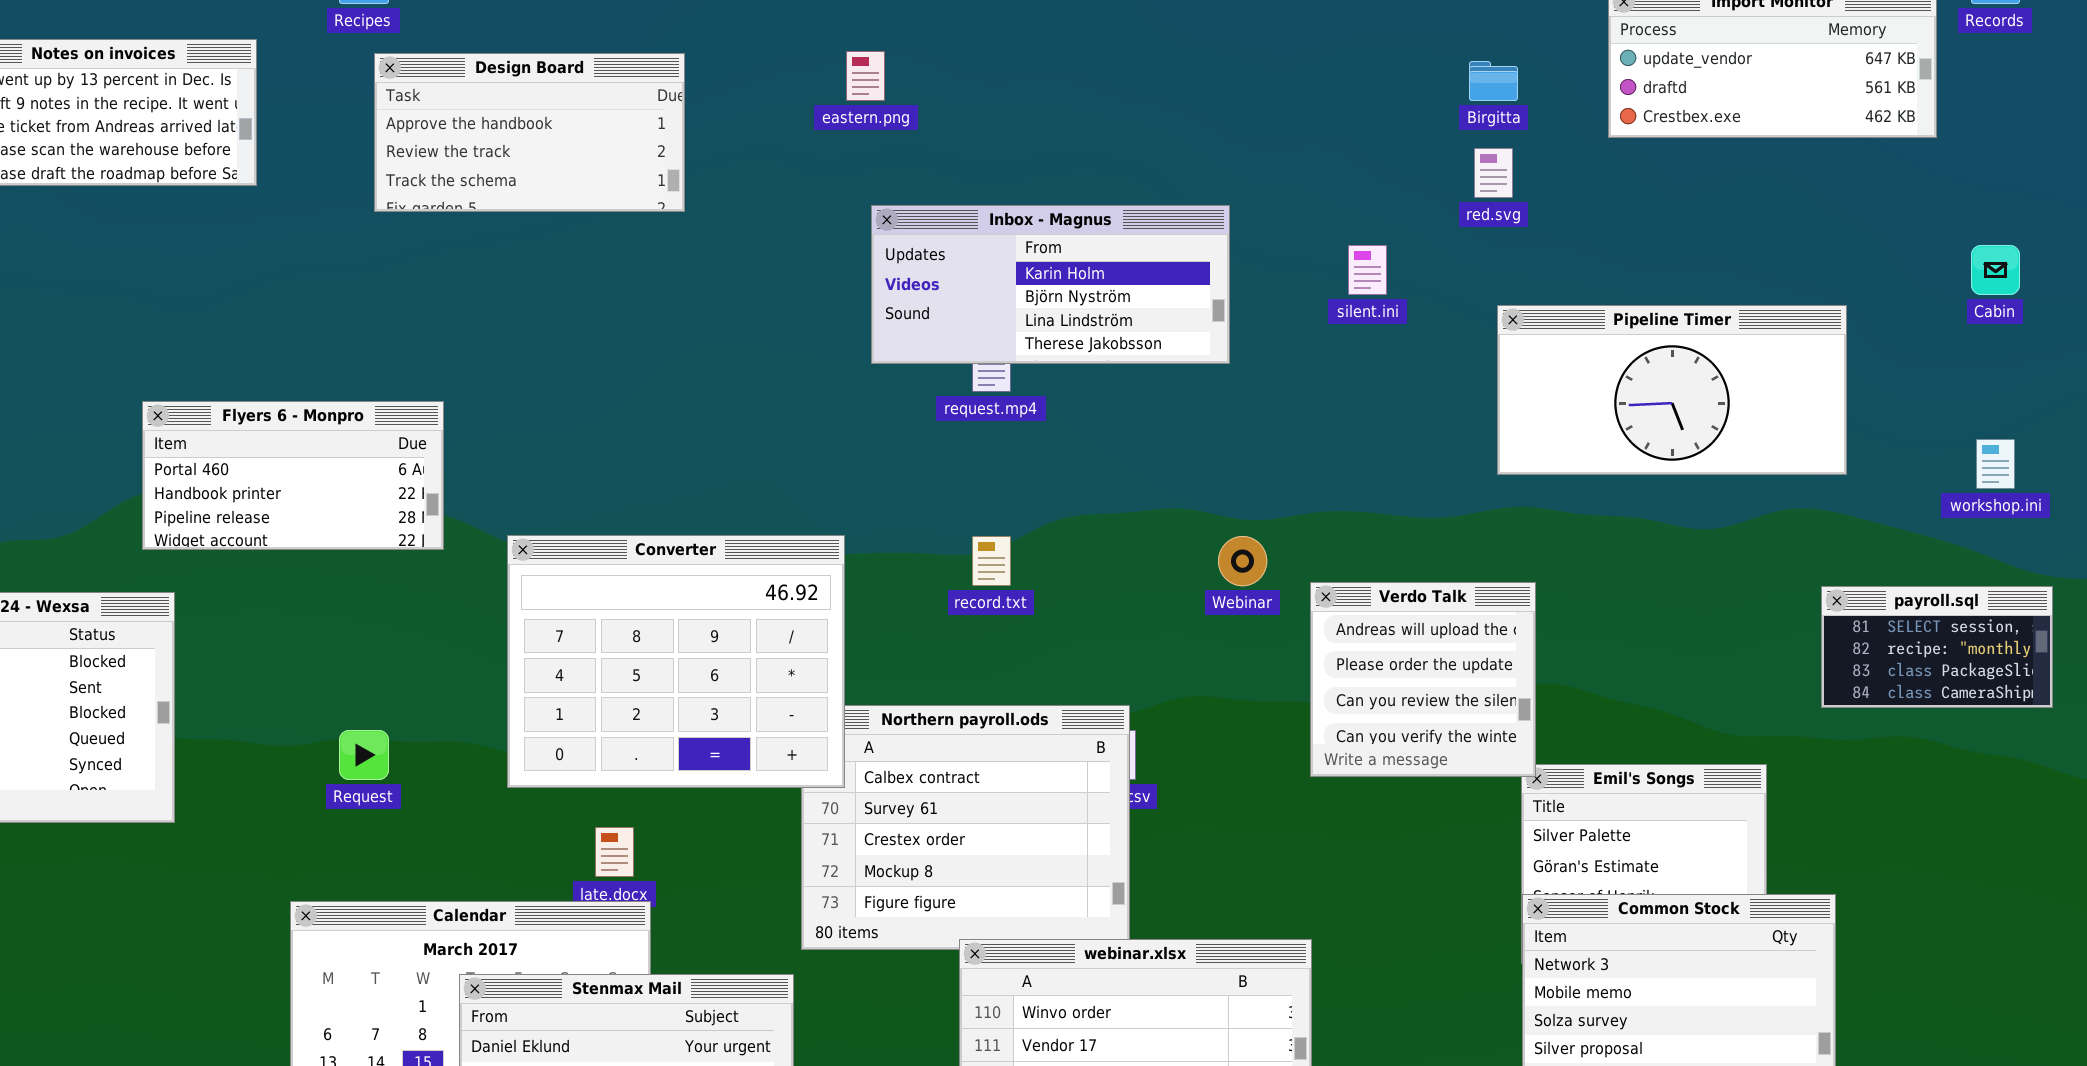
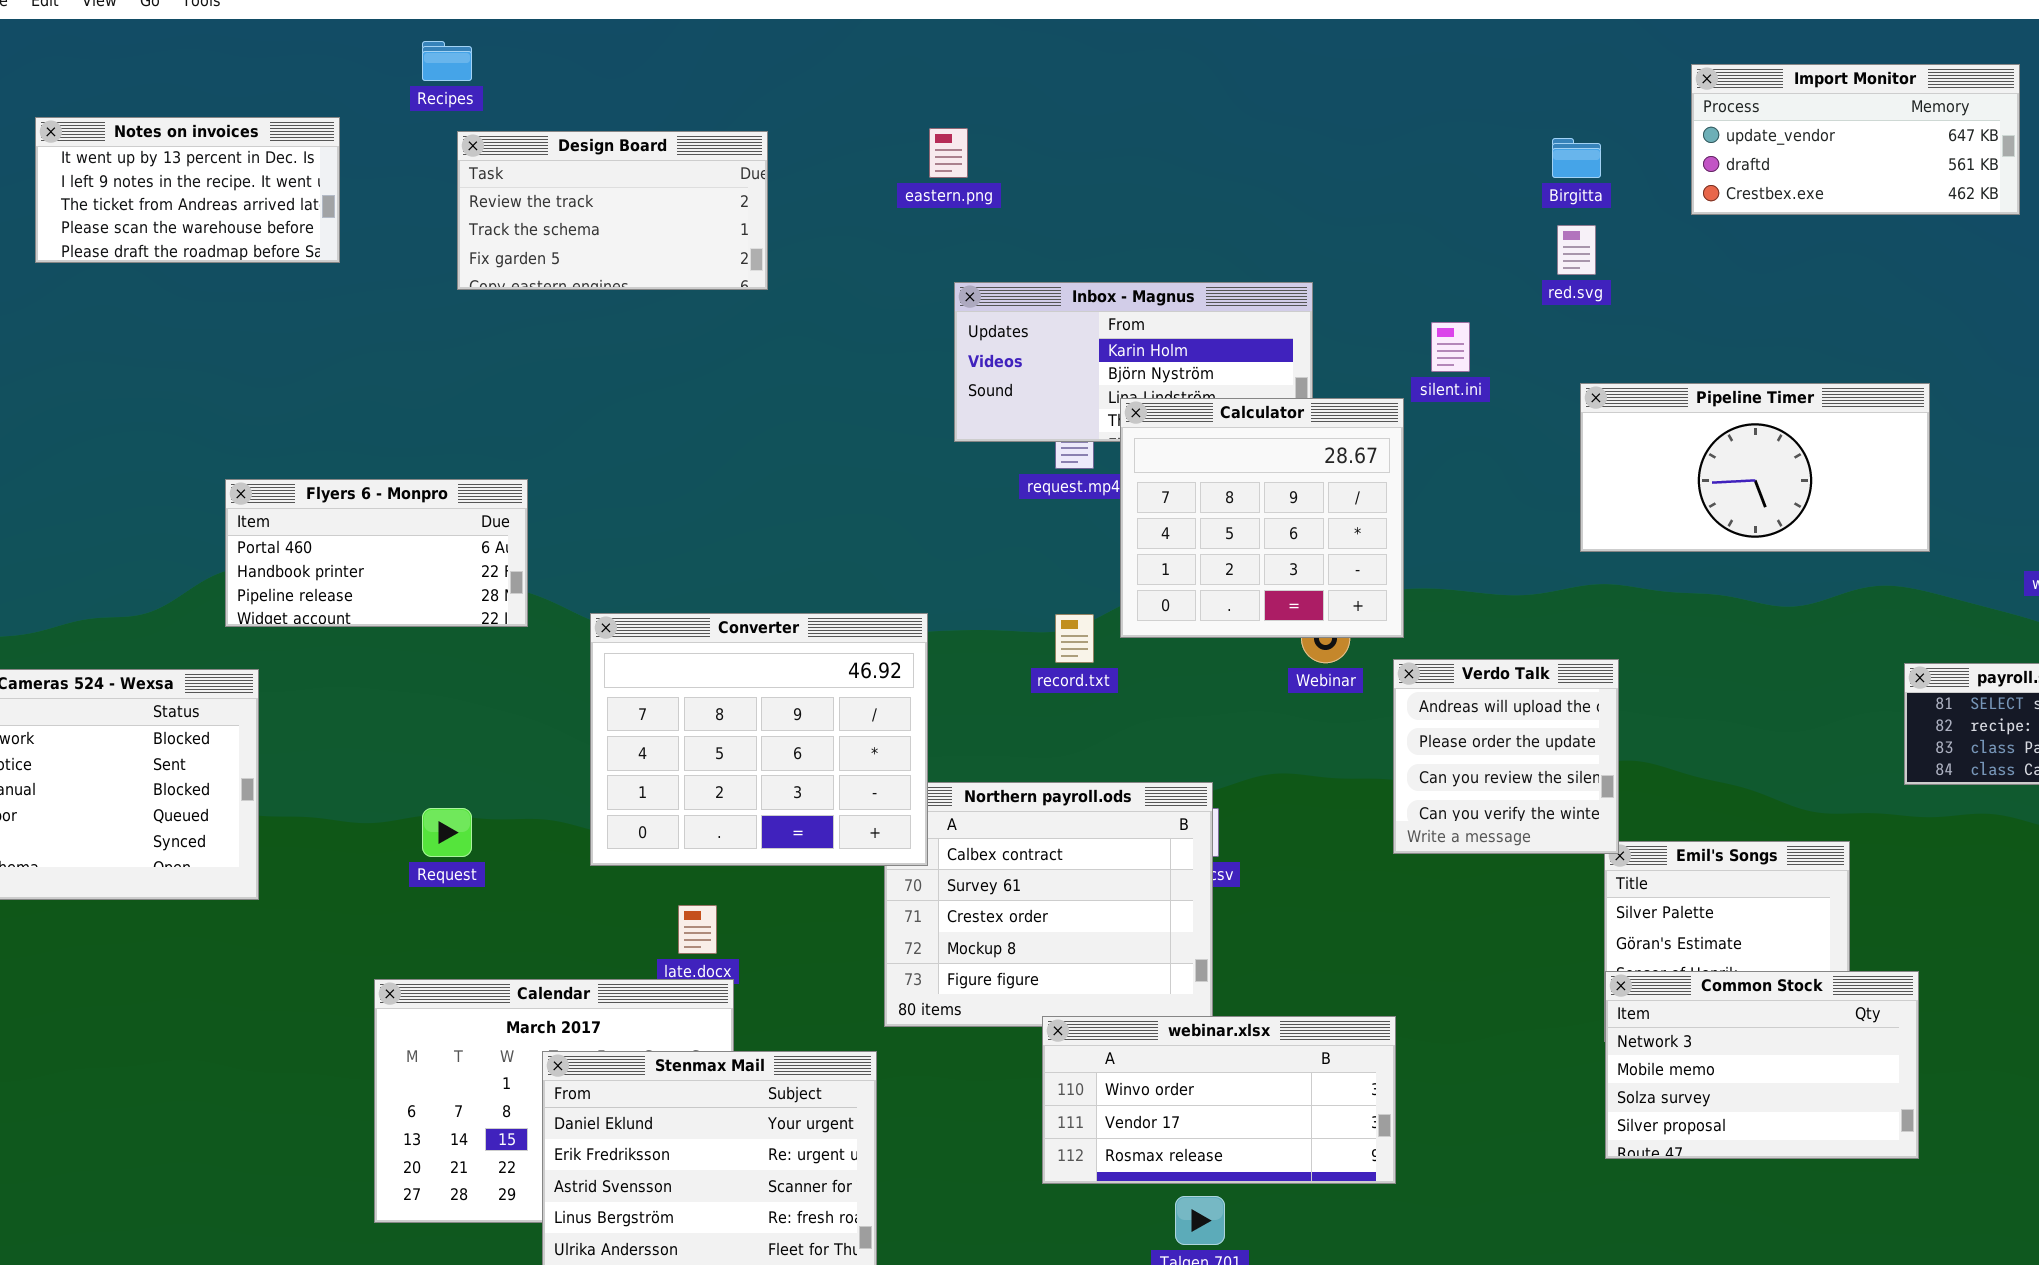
Design Board: [374,53,685,212] -> [457,131,768,290], scrolled down 1 row
Calculator: none -> [1120,398,1404,638], opened

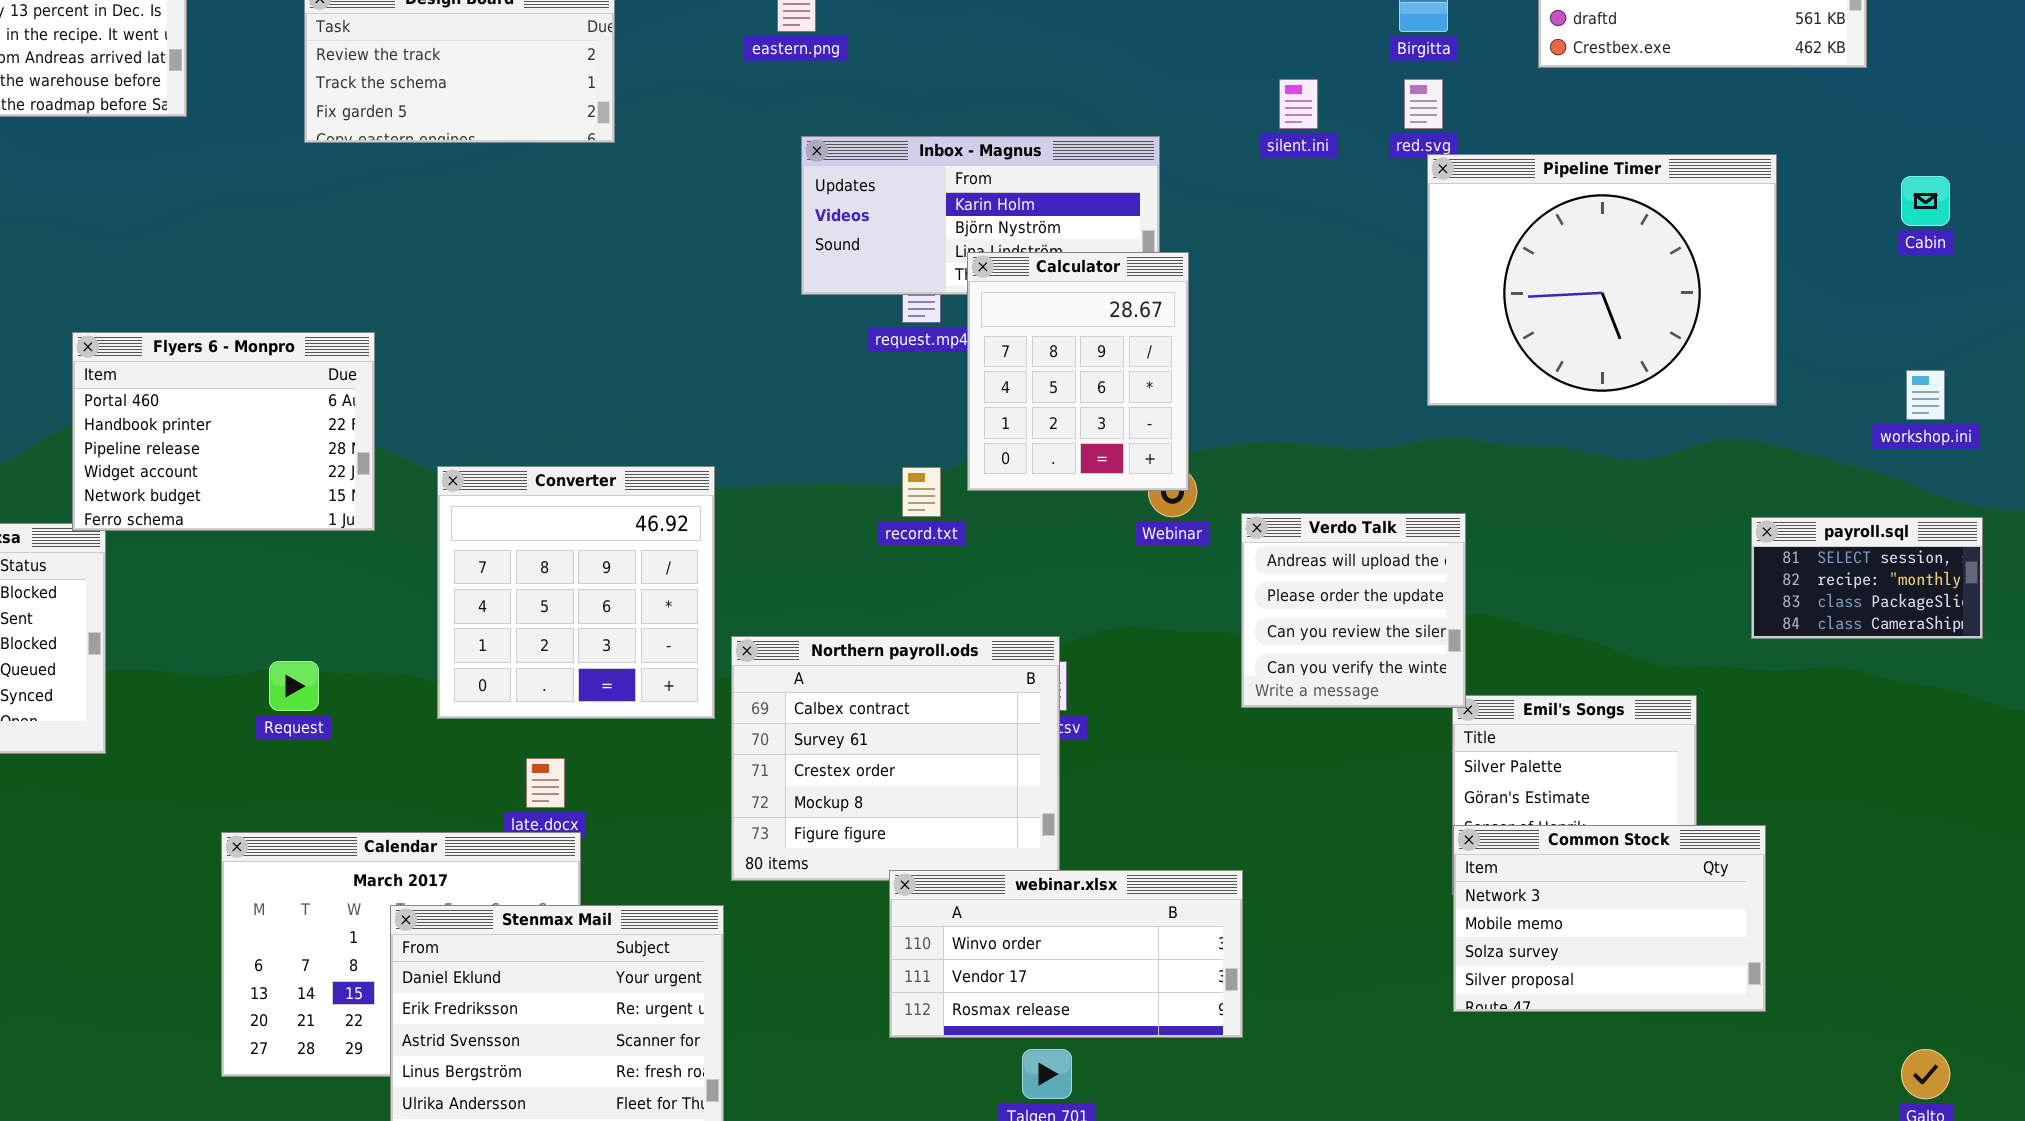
silent.ini: [1431,322,1470,372] -> [1279,79,1318,129], moved
Pipeline Timer: [1580,383,1930,552] -> [1427,154,1777,406], resized
Calculator: [1120,398,1404,638] -> [967,252,1189,491], resized
Flyers 6 - Monpro: [225,479,528,627] -> [72,332,375,531], resized
Converter: [590,613,928,866] -> [437,466,715,719], resized

